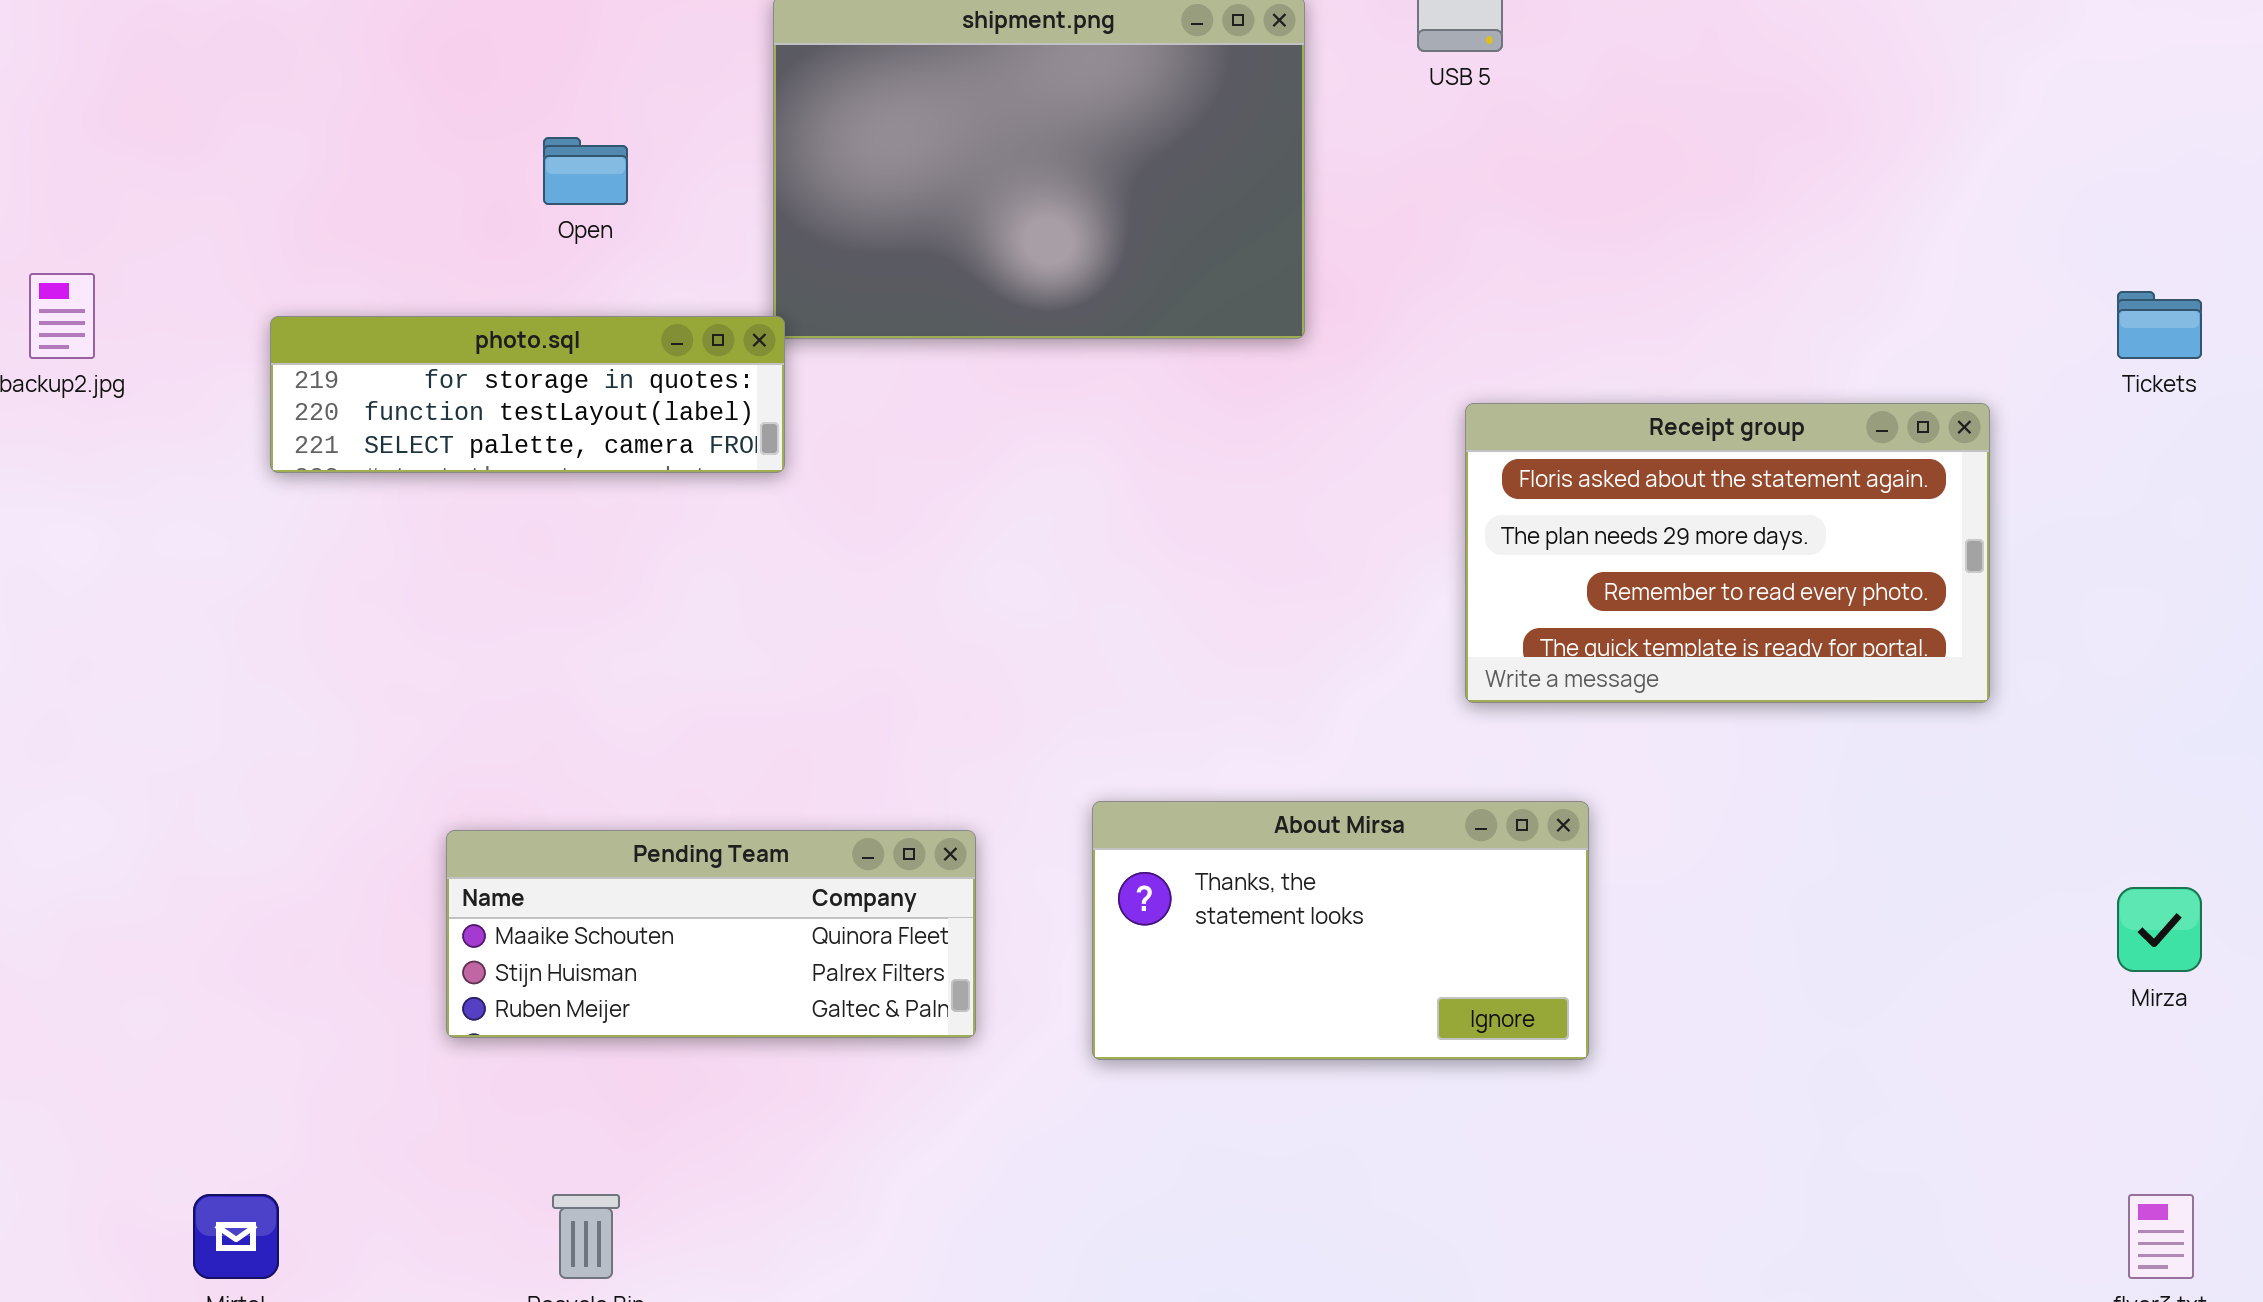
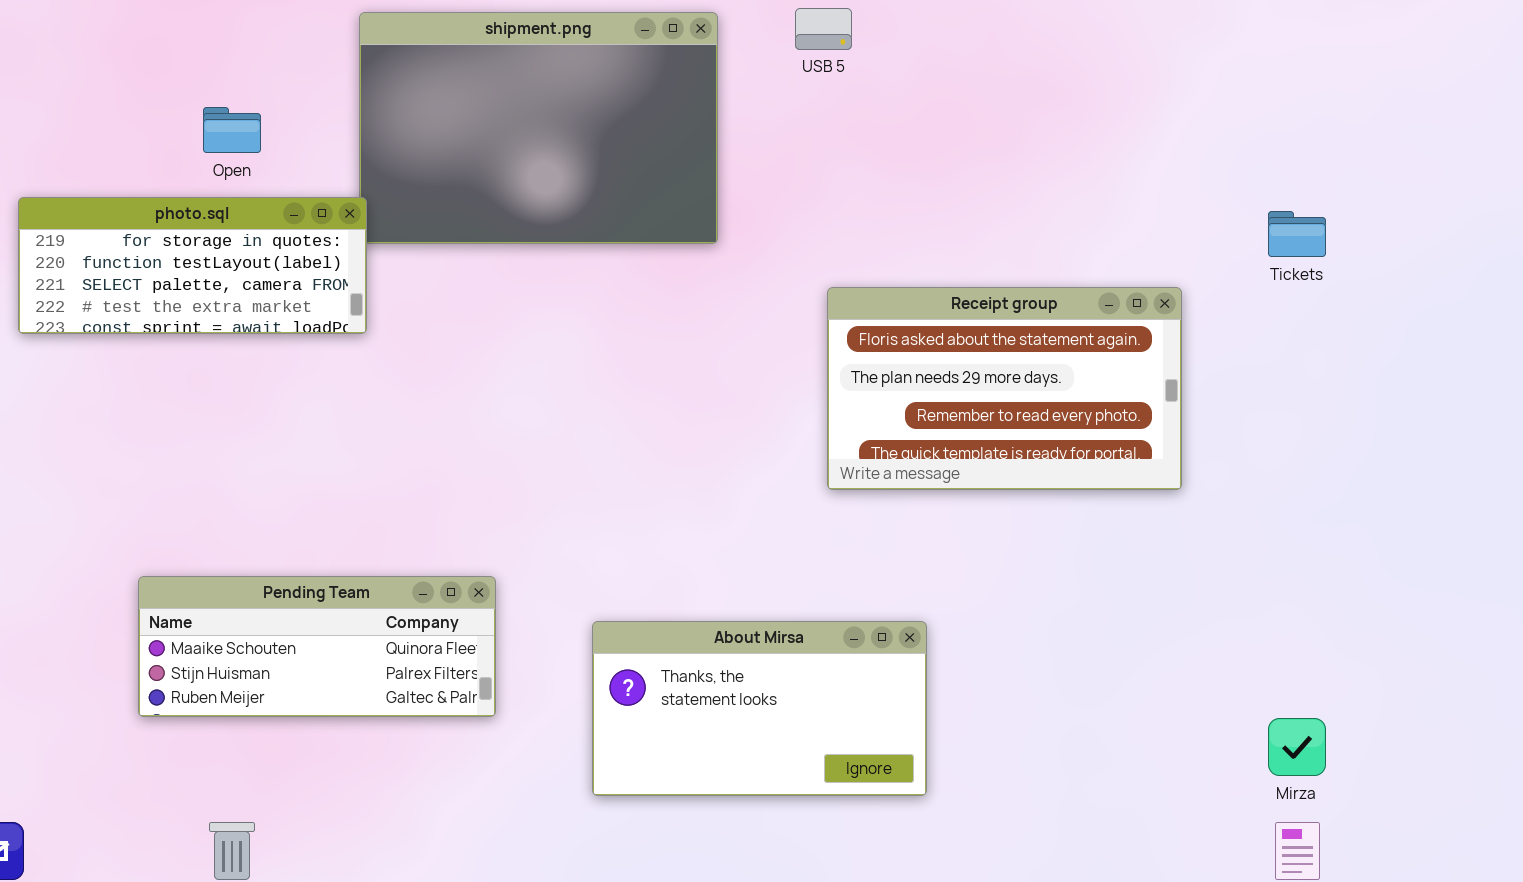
photo.sql: [270,316,785,473] -> [18,197,367,334], resized
About Mirsa: [1092,801,1589,1060] -> [592,621,927,796], moved
Mirza: [2117,887,2202,972] -> [1268,718,1326,776], moved

